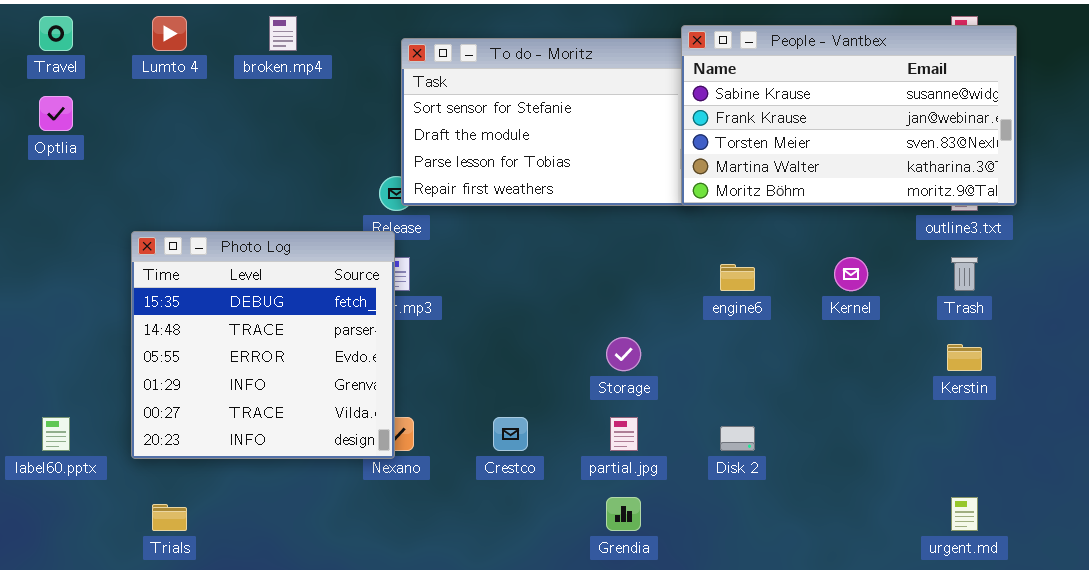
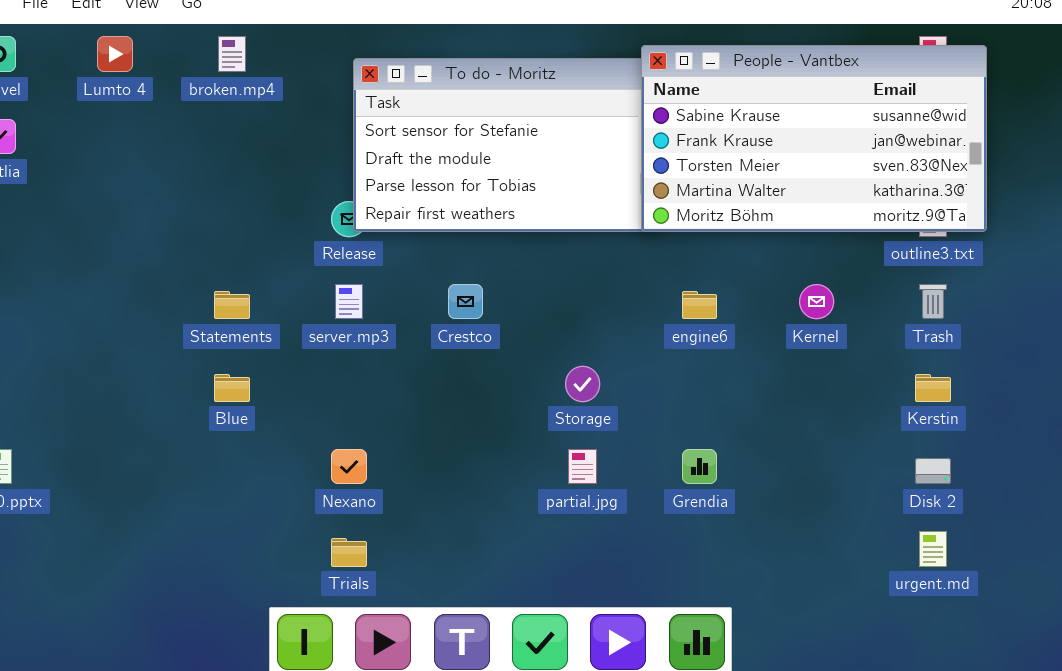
Photo Log: [131,231,395,459] -> none, closed
Crestco: [493,417,528,451] -> [448,284,483,319], moved
Disk 2: [720,426,755,451] -> [915,458,951,484], moved
Grendia: [606,497,641,531] -> [682,449,717,484], moved
Trials: [152,504,187,531] -> [331,538,367,567], moved

